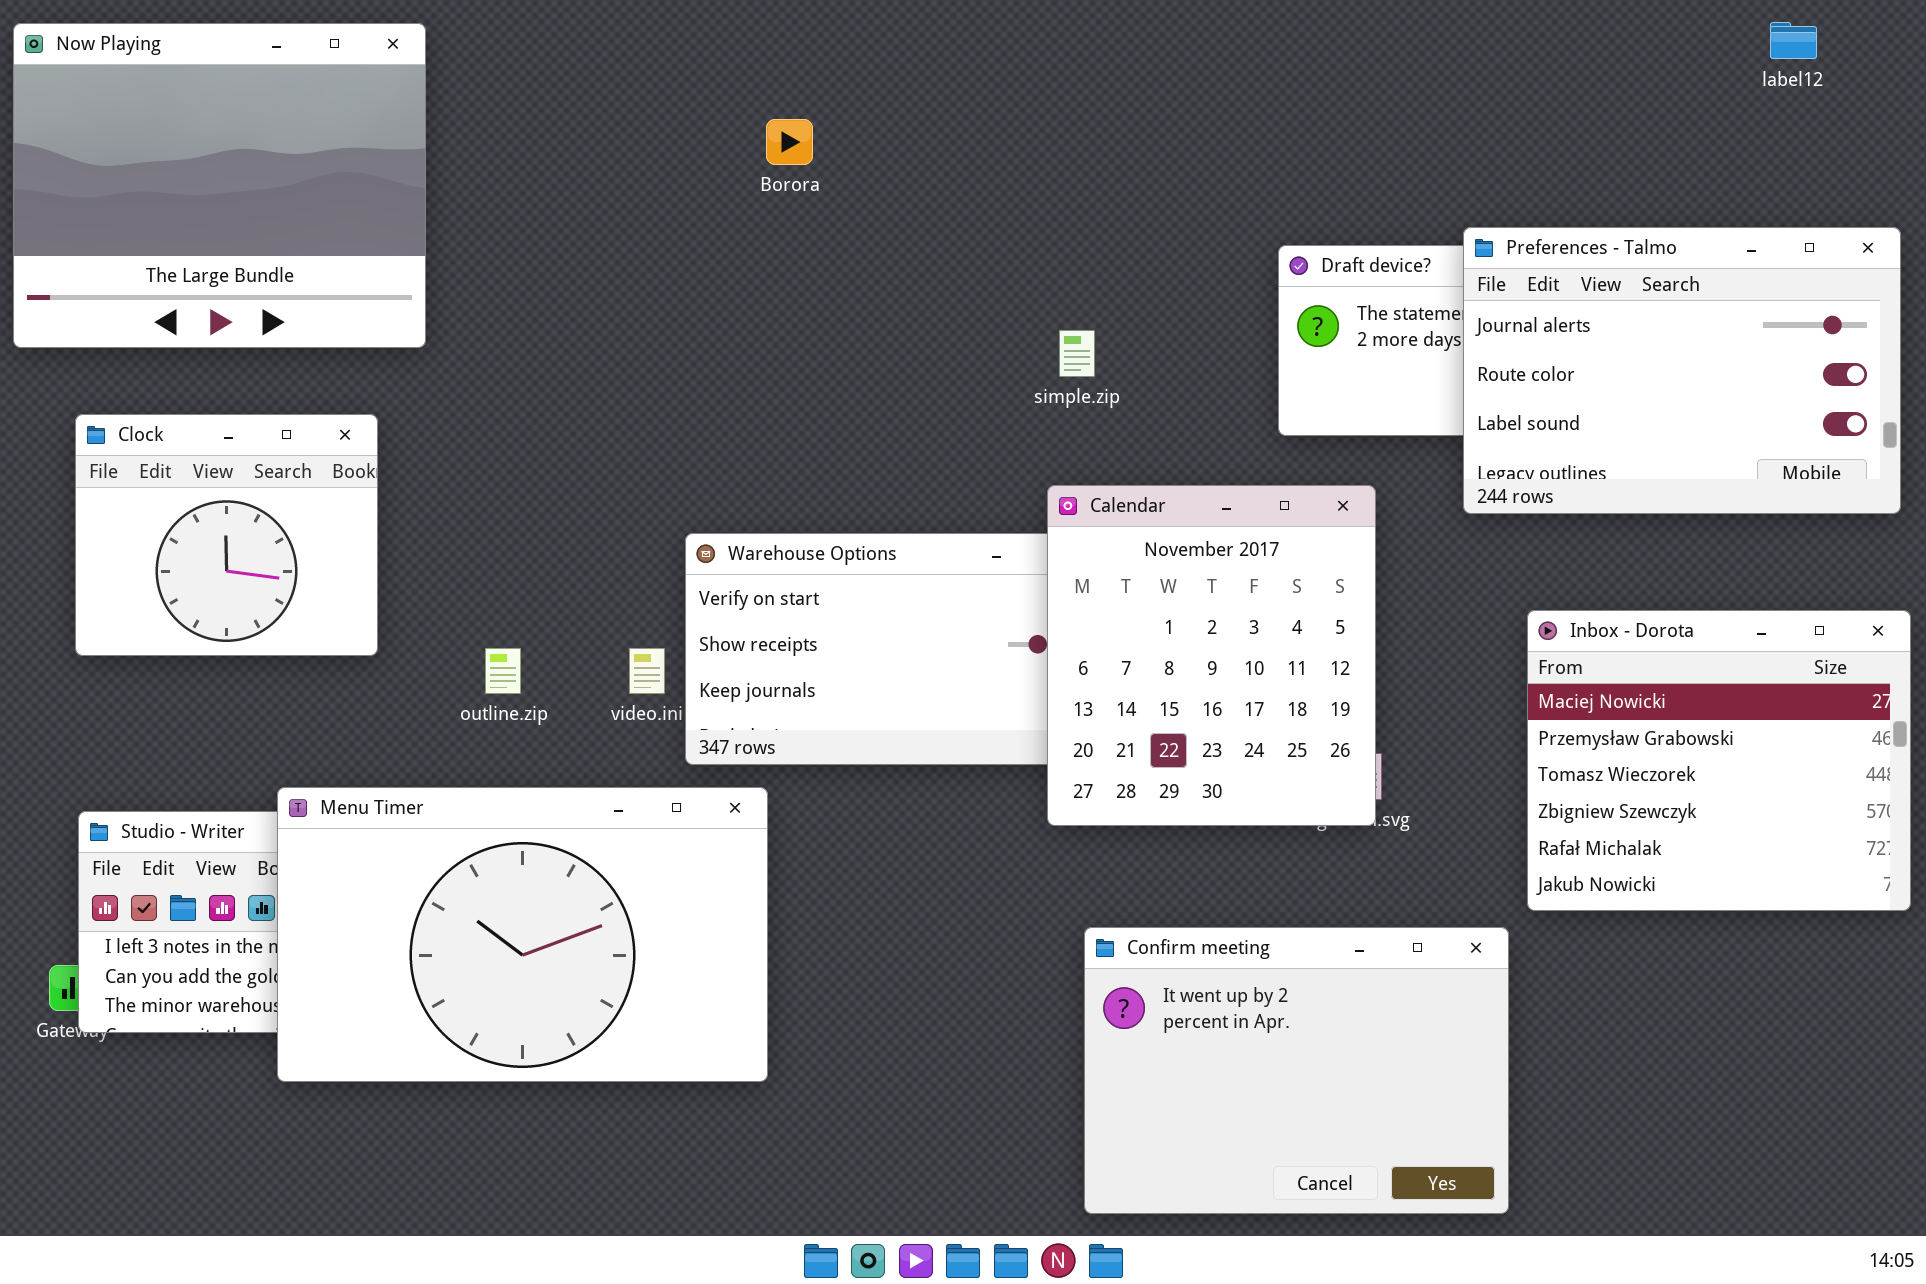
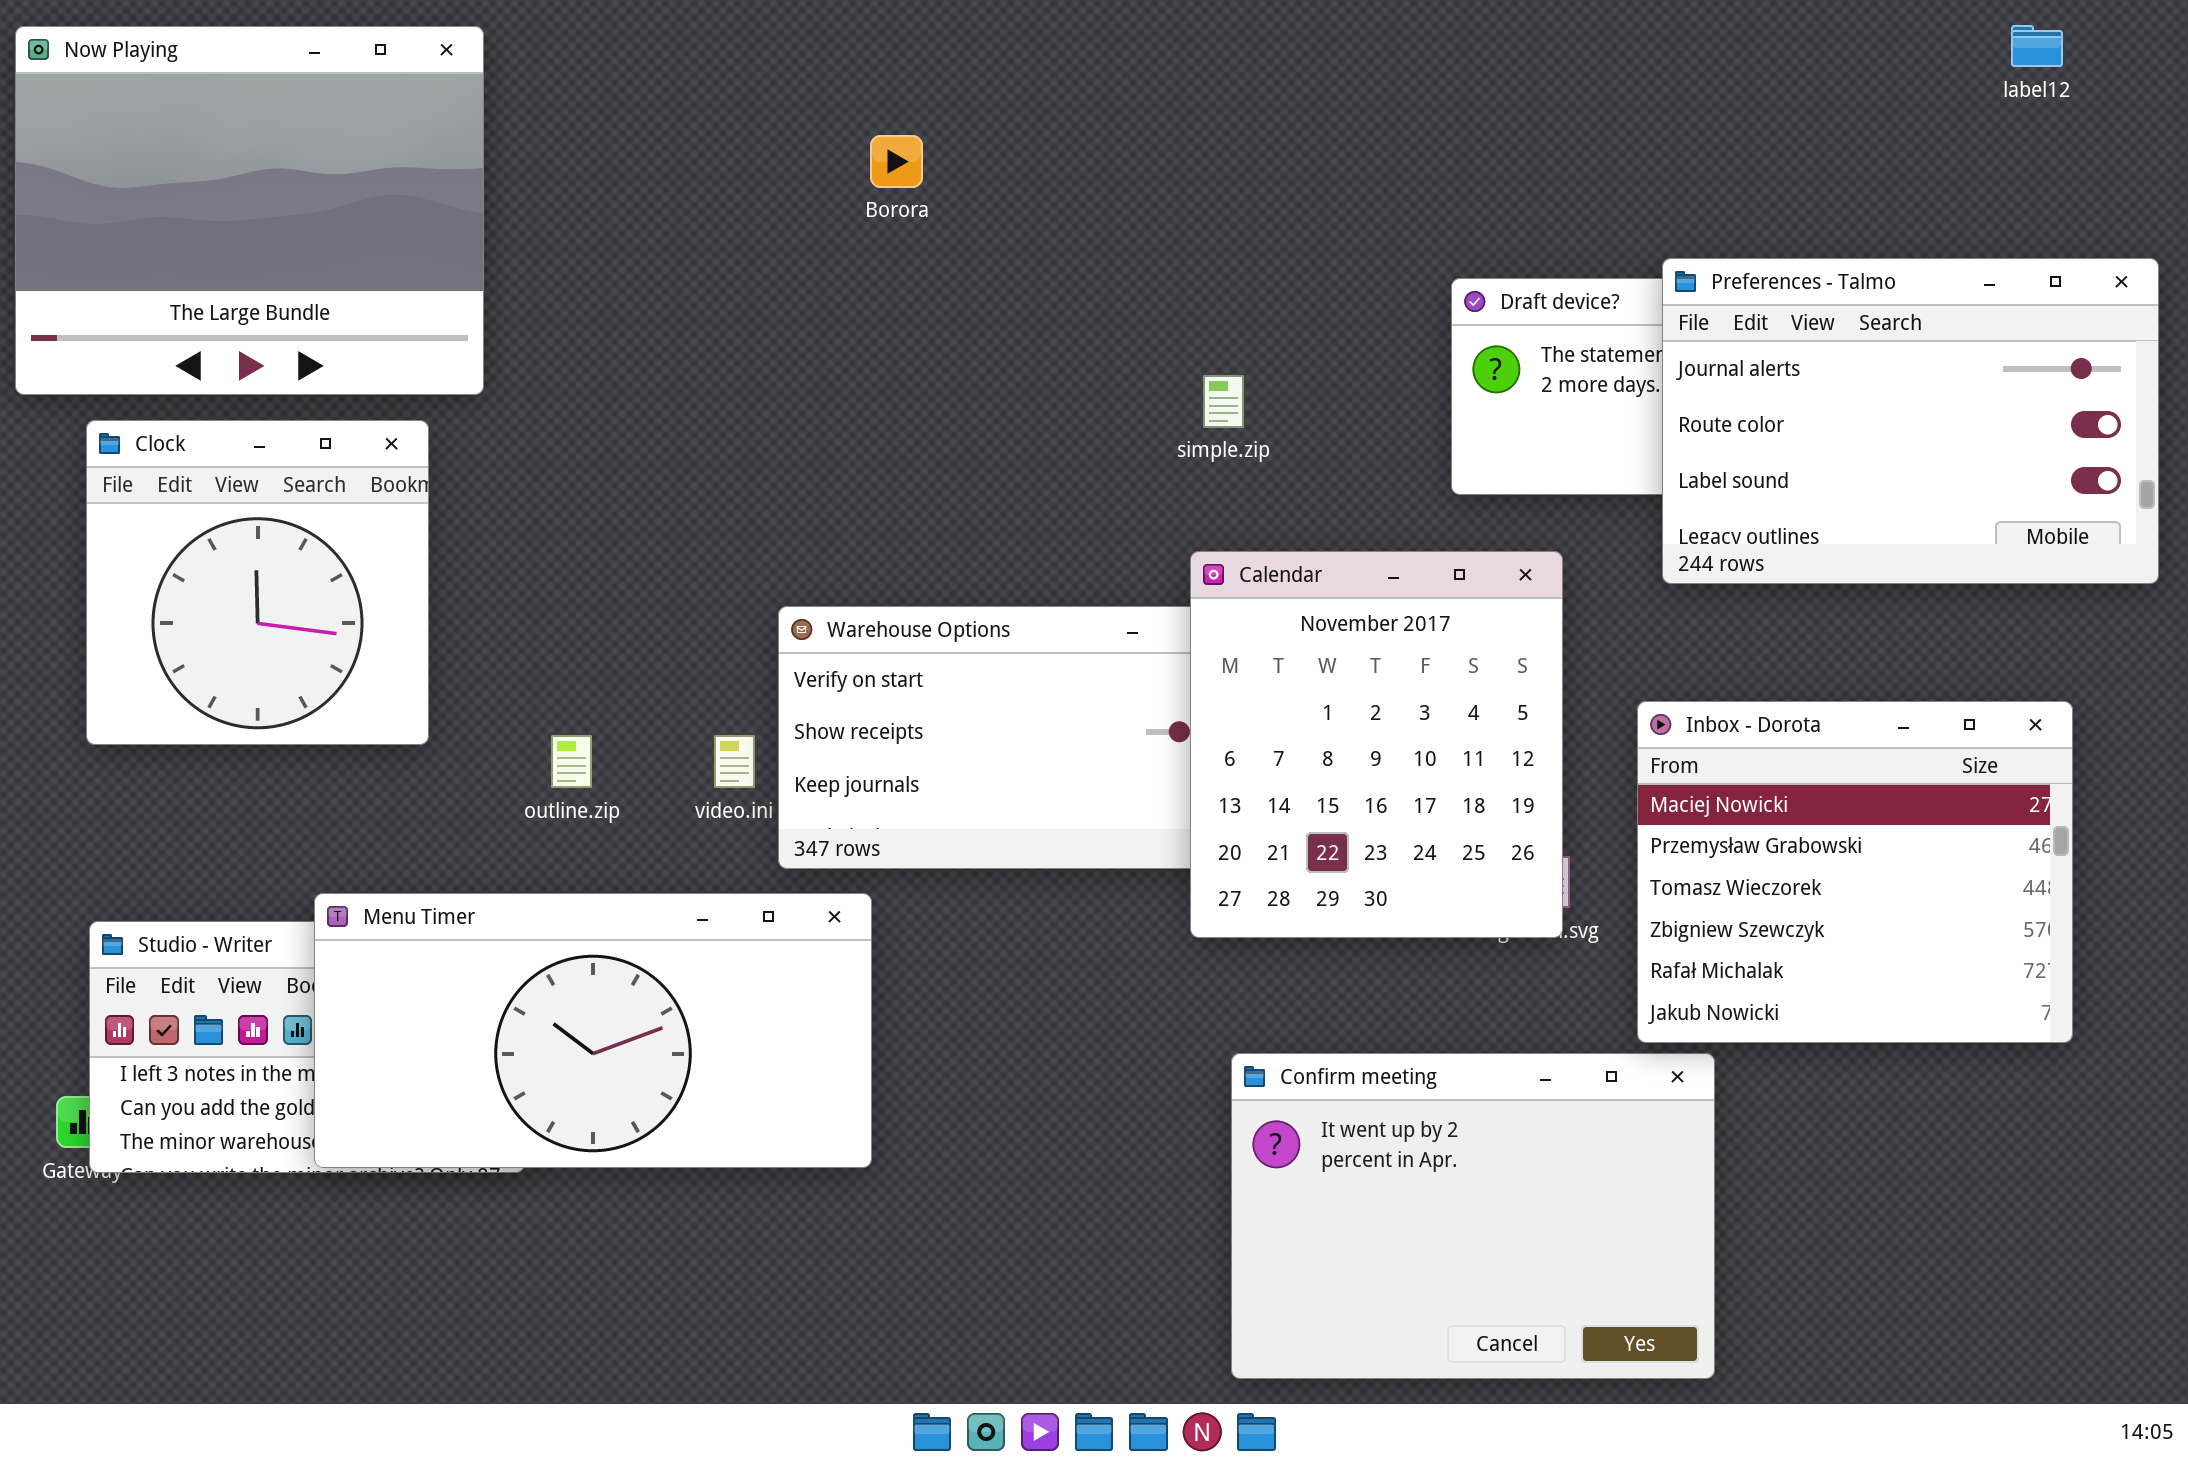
Clock: [75,414,378,656] -> [86,420,429,745], resized
Inbox - Dorota: [1527,610,1911,911] -> [1637,701,2073,1043], moved
Menu Timer: [277,787,768,1082] -> [314,893,872,1168], resized

